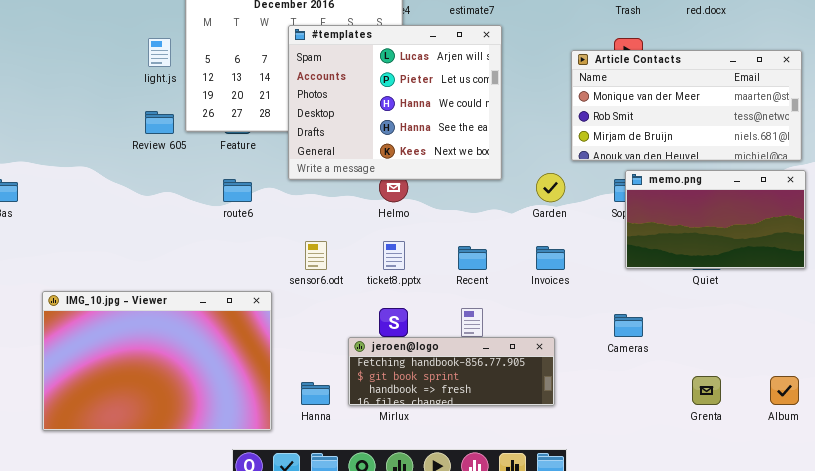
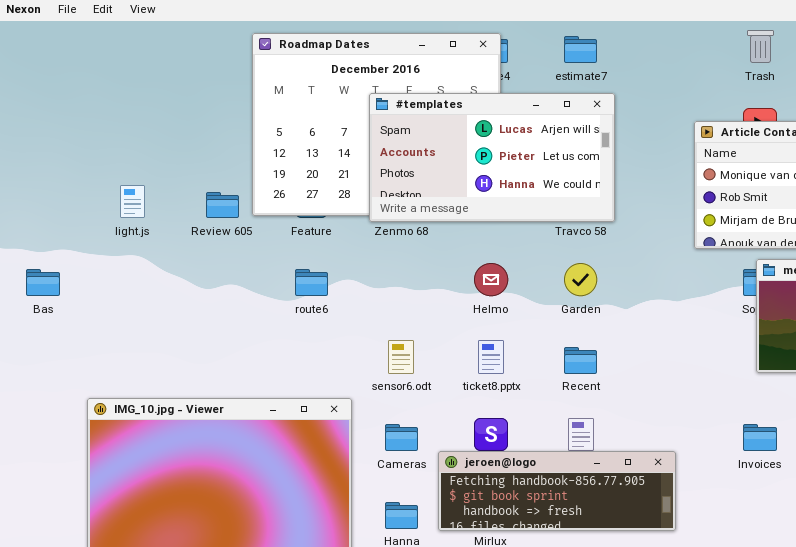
#templates: [288,25,502,180] -> [369,93,615,222], resized
light.js: [148,38,171,67] -> [120,185,145,218], moved
Garden: [536,173,565,202] -> [564,263,597,296], moved
Invoices: [536,246,565,270] -> [743,424,777,451], moved
Cameras: [614,314,643,337] -> [385,424,418,451], moved

